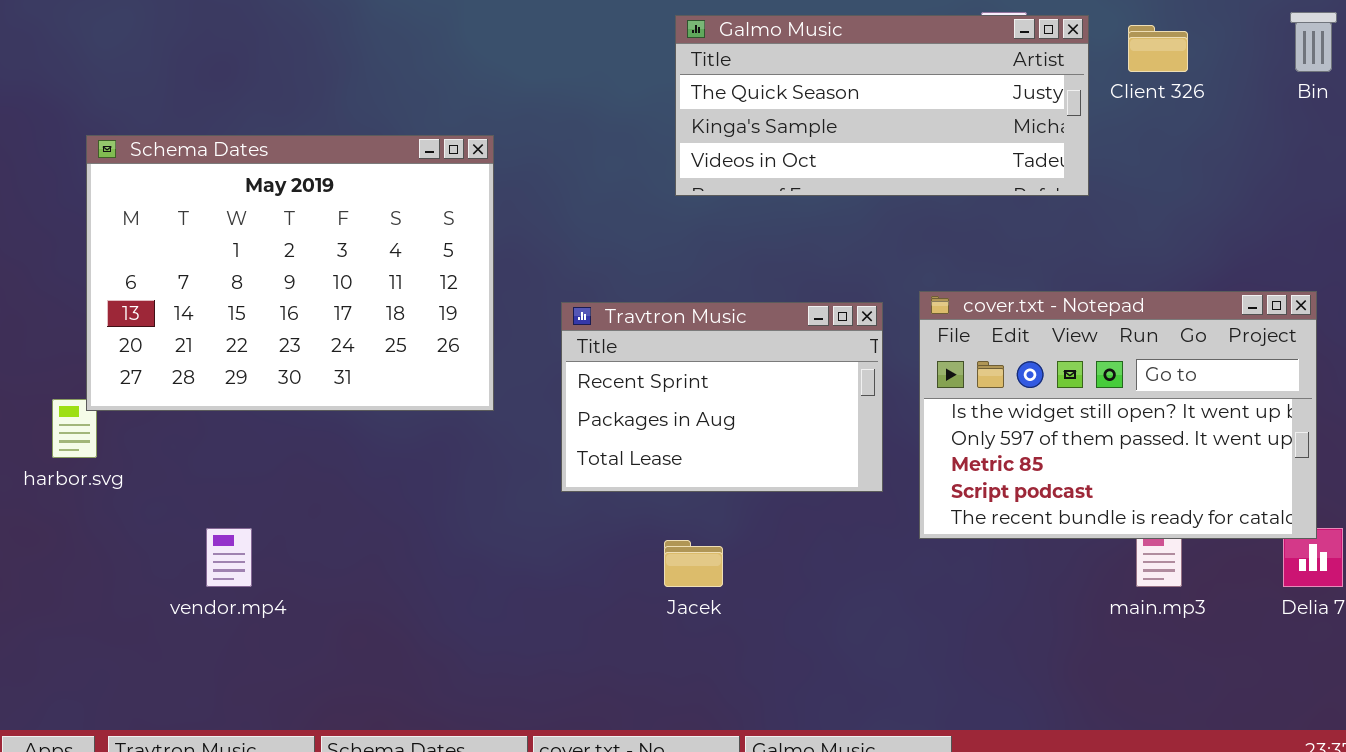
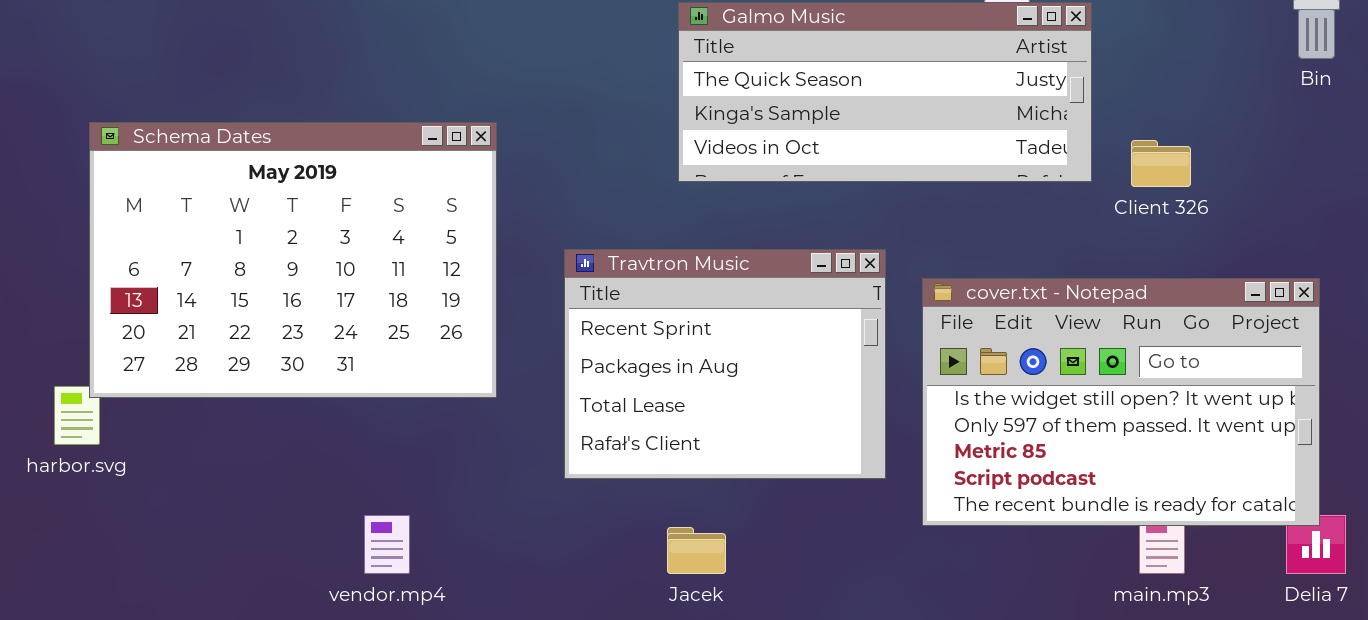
Client 326: [1128,25,1188,72] -> [1131,140,1191,187], moved
Travtron Music: [561,302,883,492] -> [564,249,886,479], resized
vendor.mp4: [206,528,252,587] -> [364,515,410,574], moved

